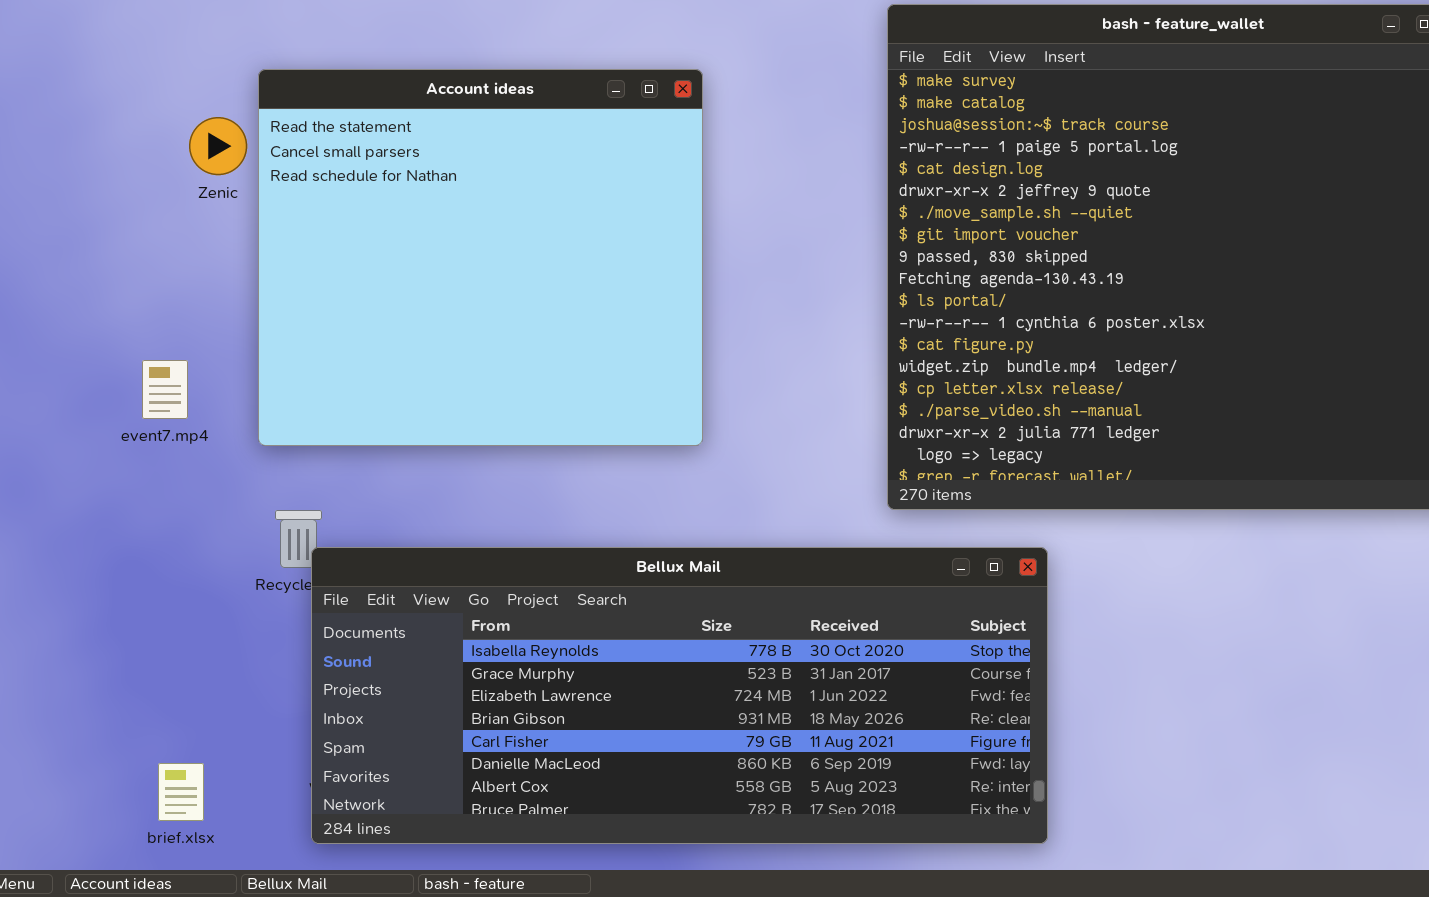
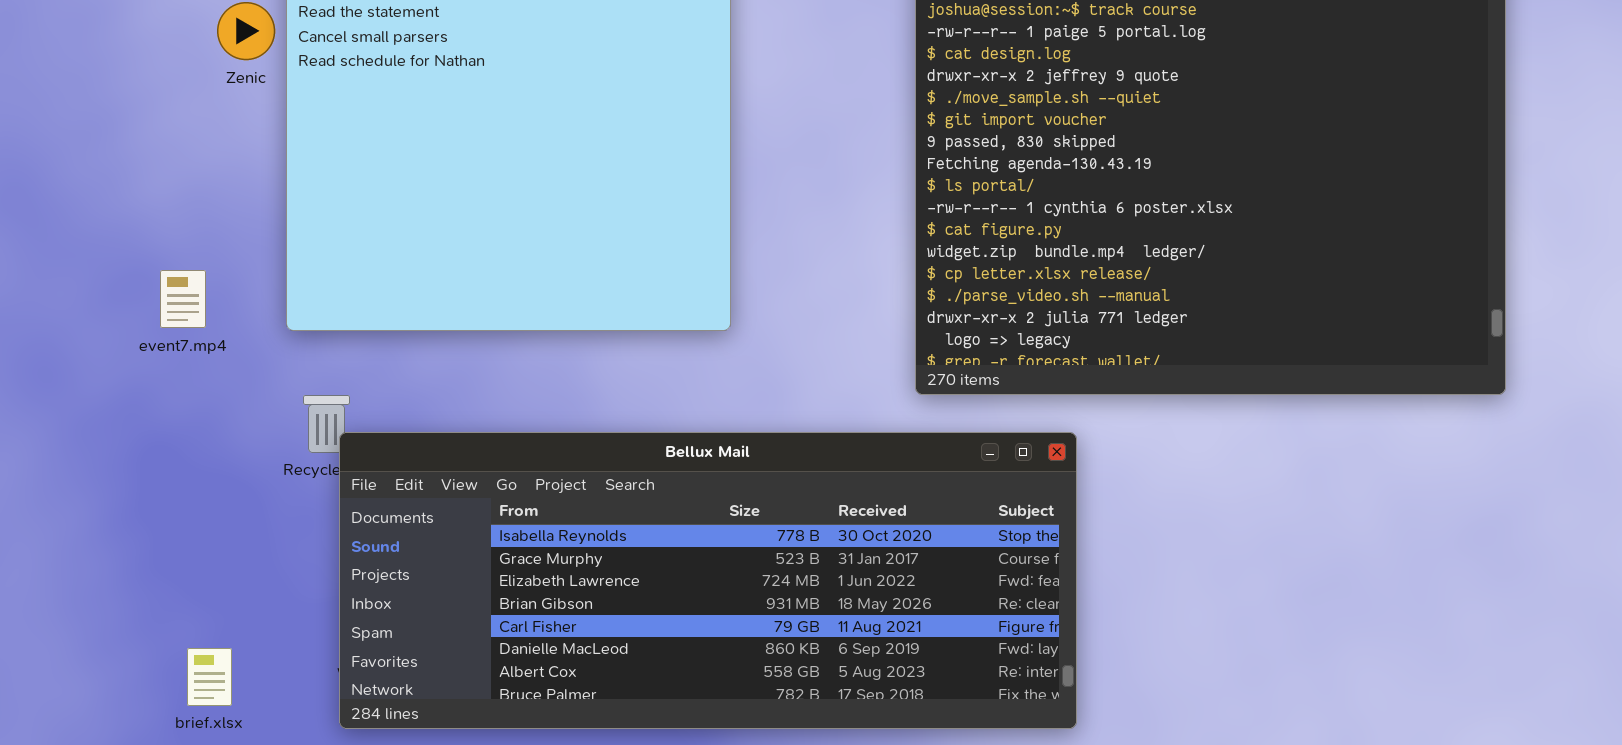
event7.mp4: [142,360,188,419] -> [160,270,206,328], moved

